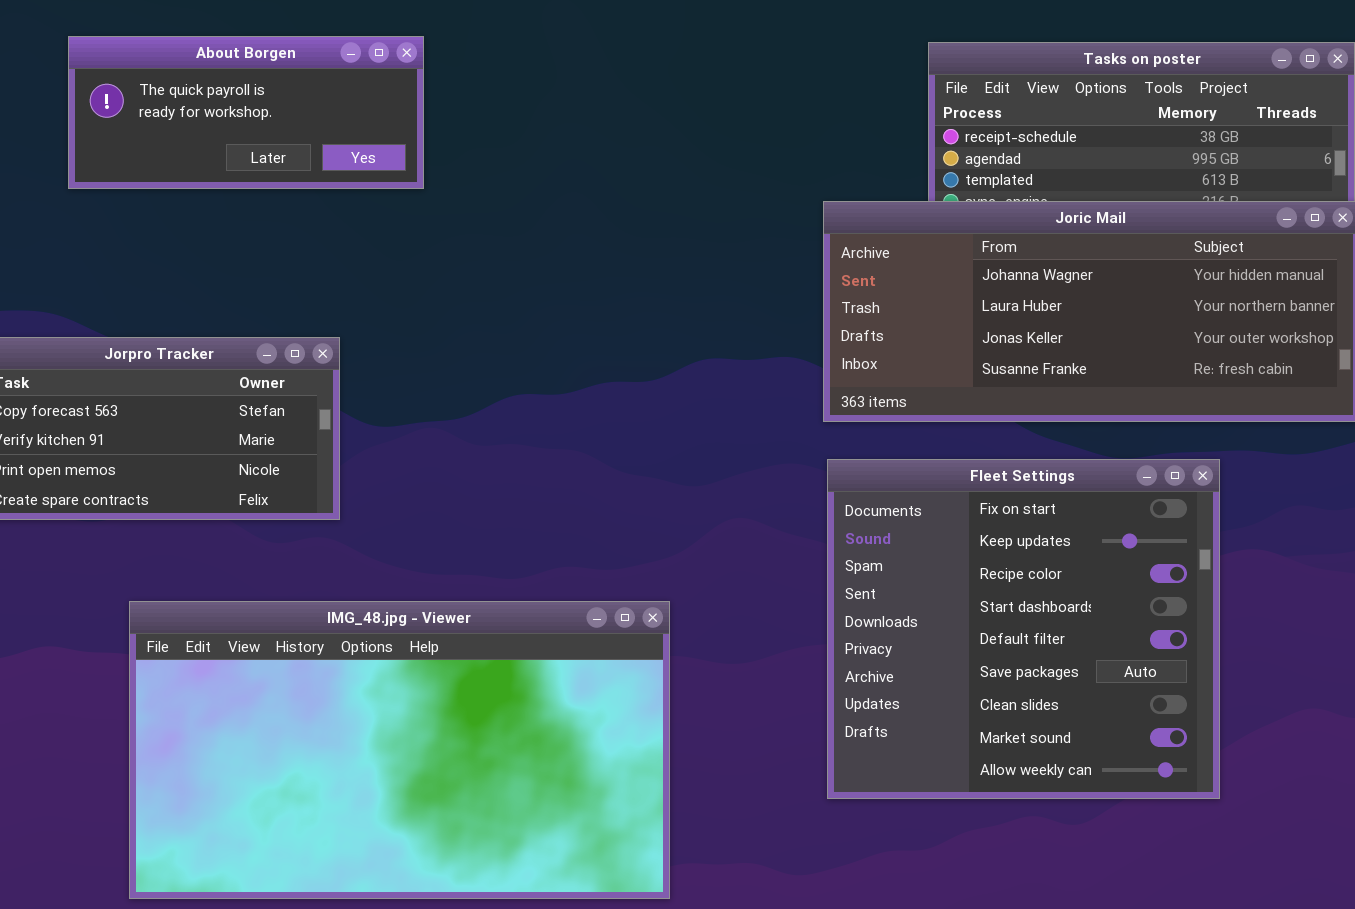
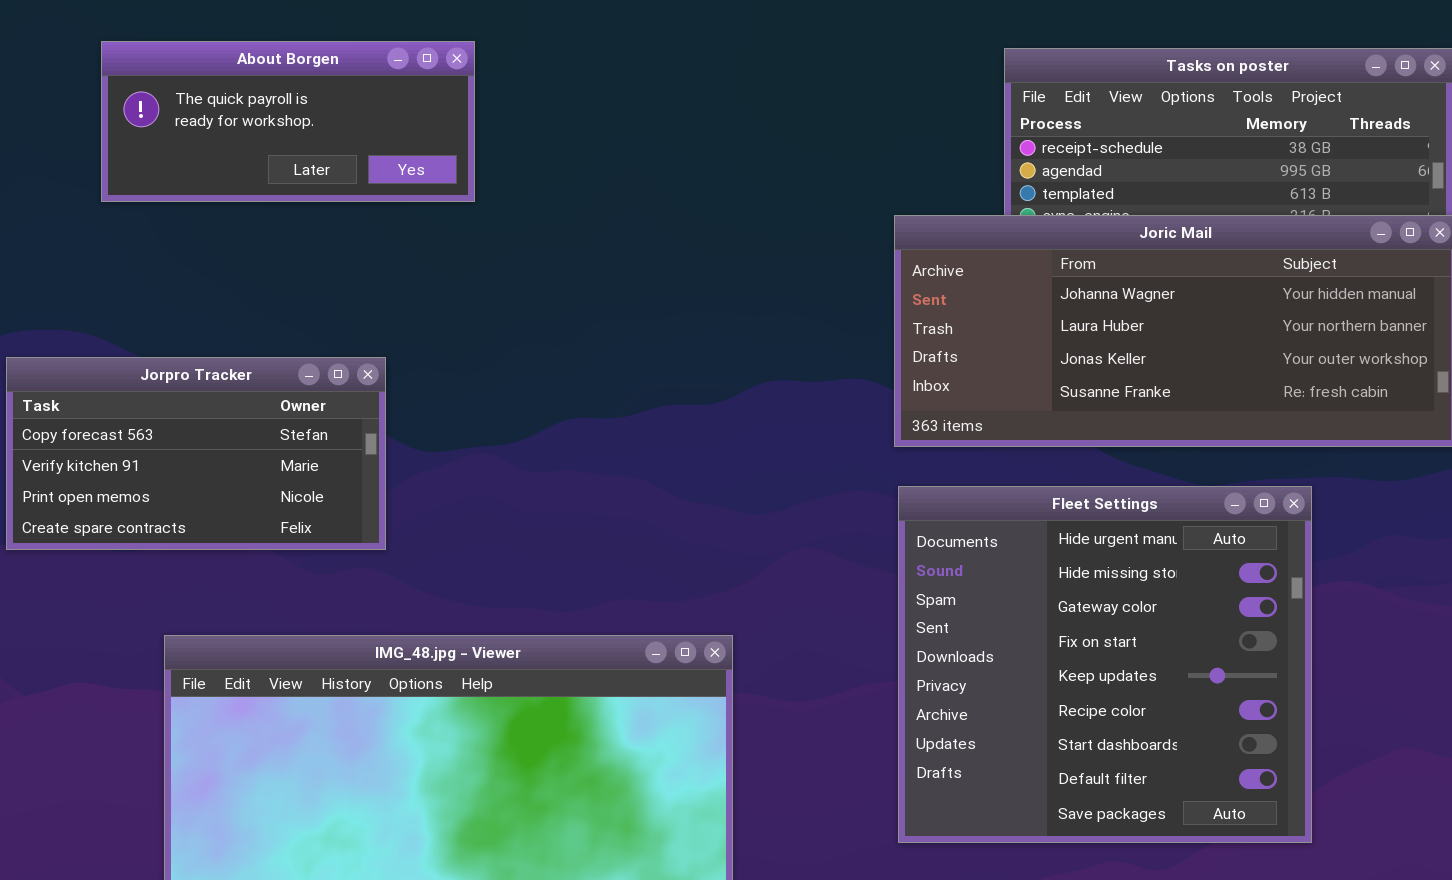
Fleet Settings: [827,459,1220,799] -> [898,486,1312,843], scrolled up 3 rows

